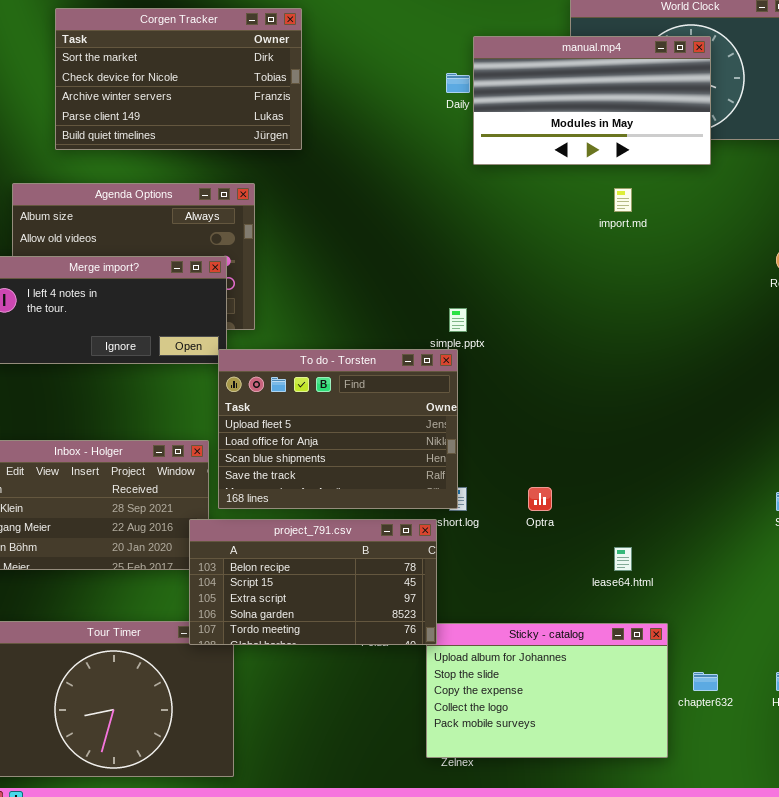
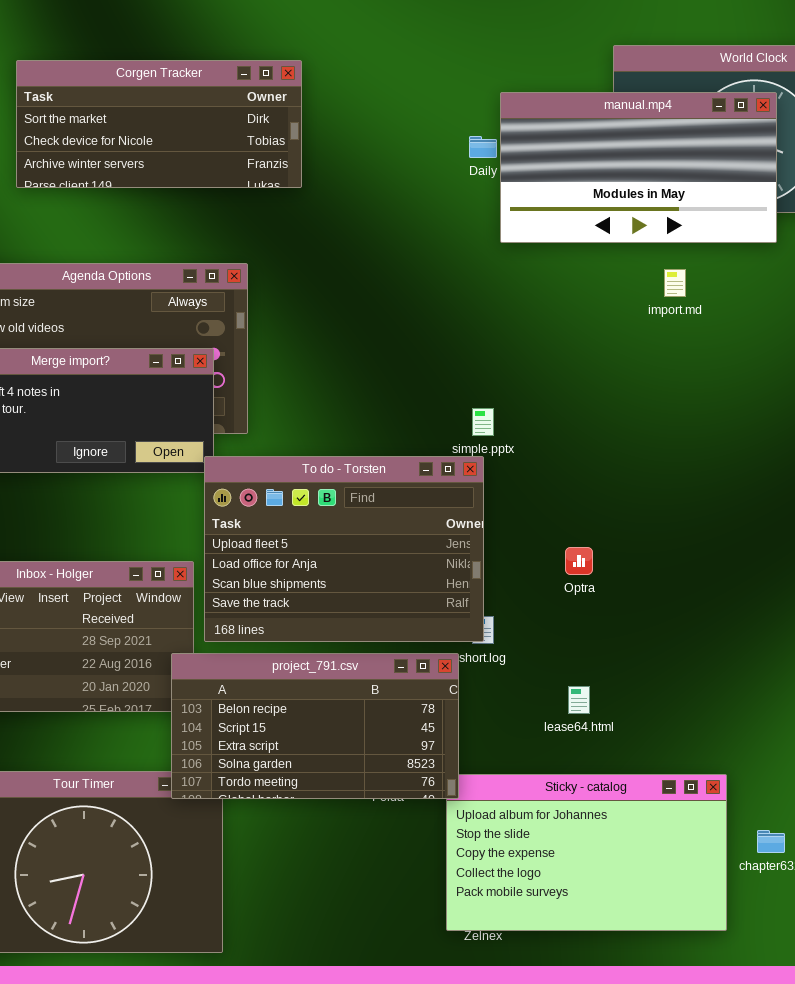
Corgen Tracker: [55,8,302,150] -> [16,60,302,188], resized
Optra: [528,487,552,511] -> [565,547,593,575], moved
lease64.html: [614,547,632,571] -> [568,686,590,714], moved

